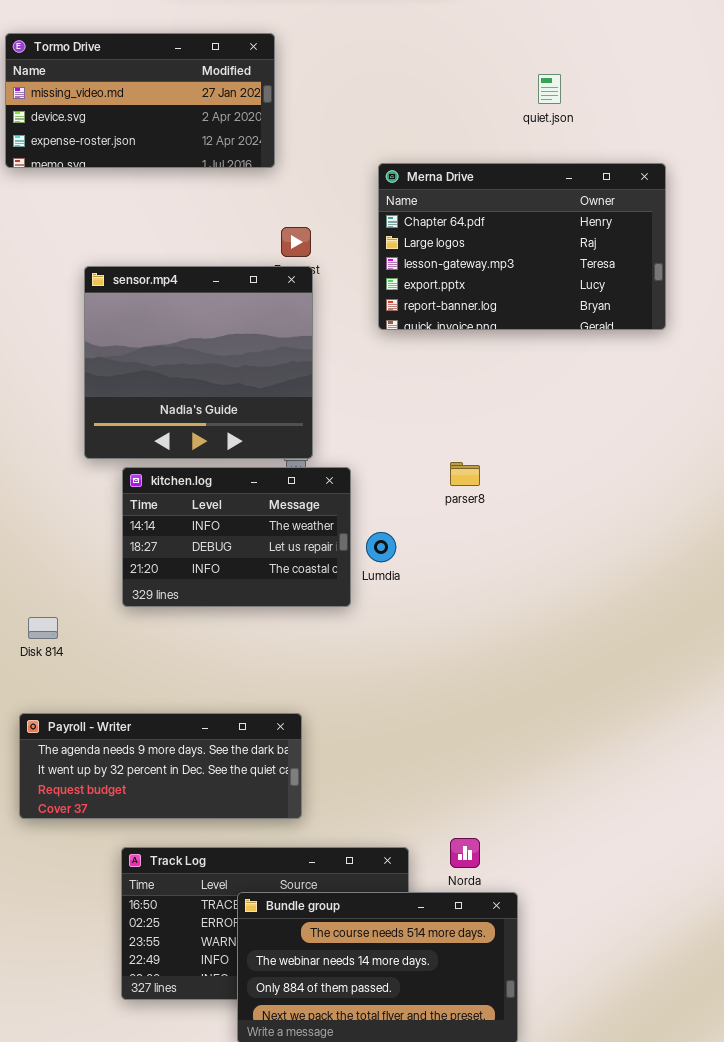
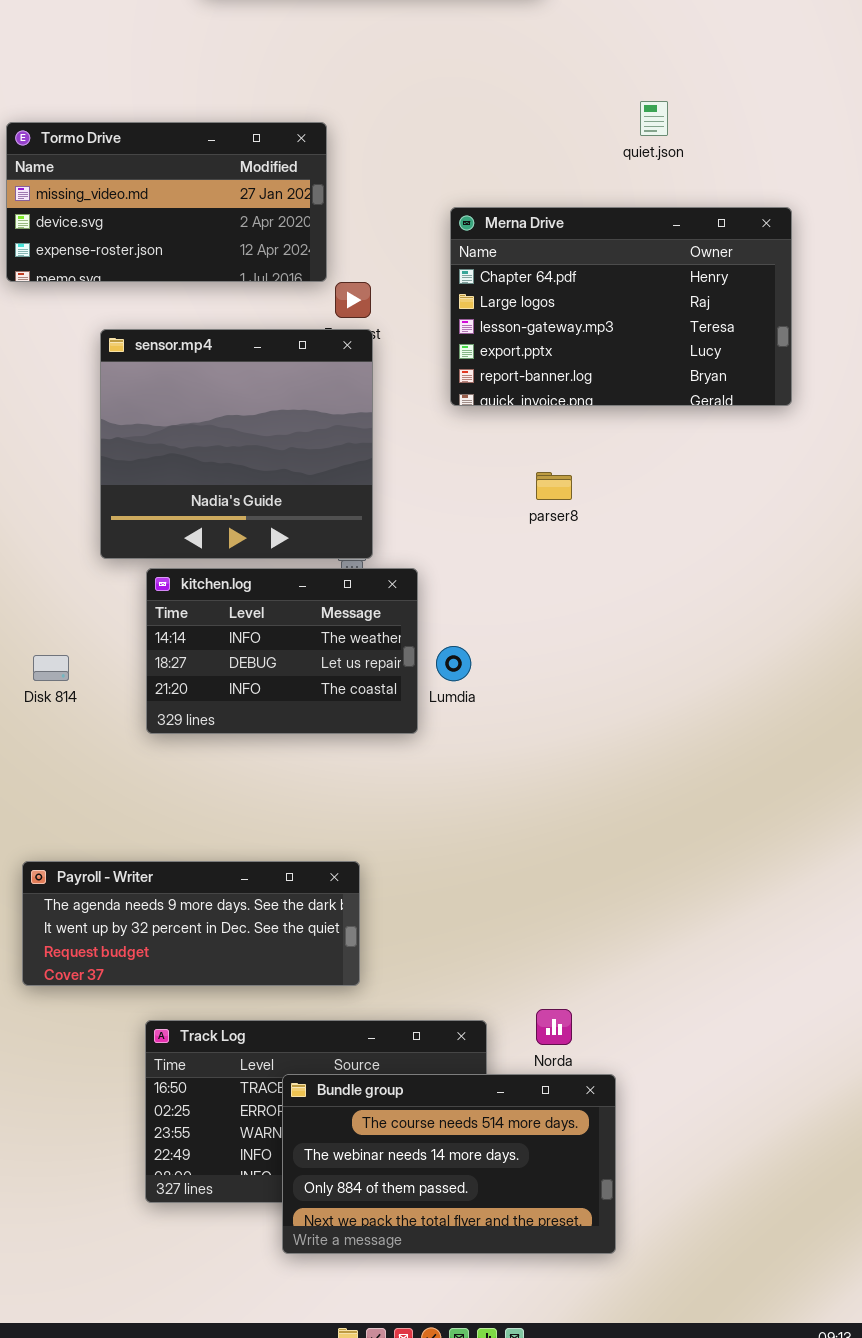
Tormo Drive: [5,33,275,168] -> [6,122,327,282], moved
parser8: [450,462,480,486] -> [536,472,572,500], moved
Disk 814: [28,617,58,639] -> [33,655,69,681], moved

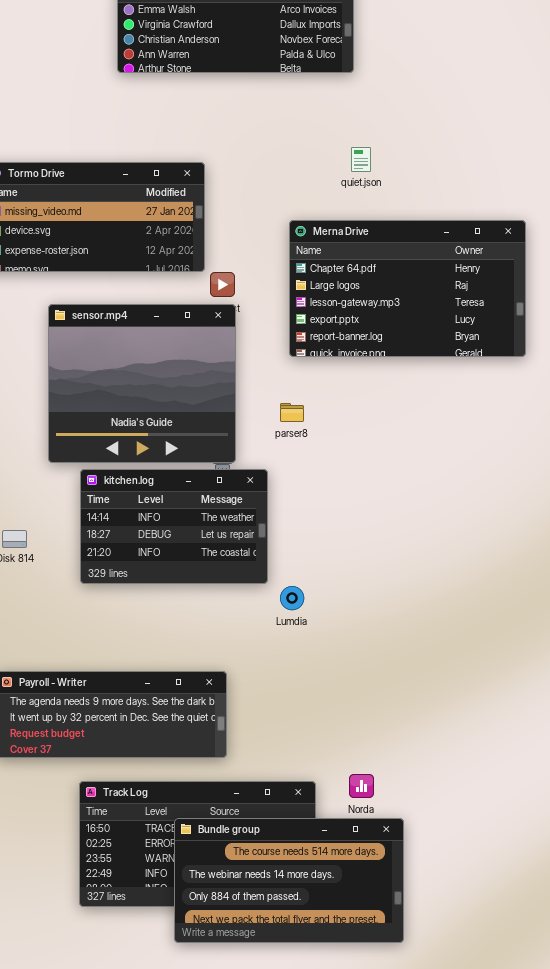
quiet.json: [640,101,668,136] -> [351,147,371,172], moved
parser8: [536,472,572,500] -> [280,403,304,422], moved
Lumdia: [436,646,471,681] -> [280,586,304,610], moved

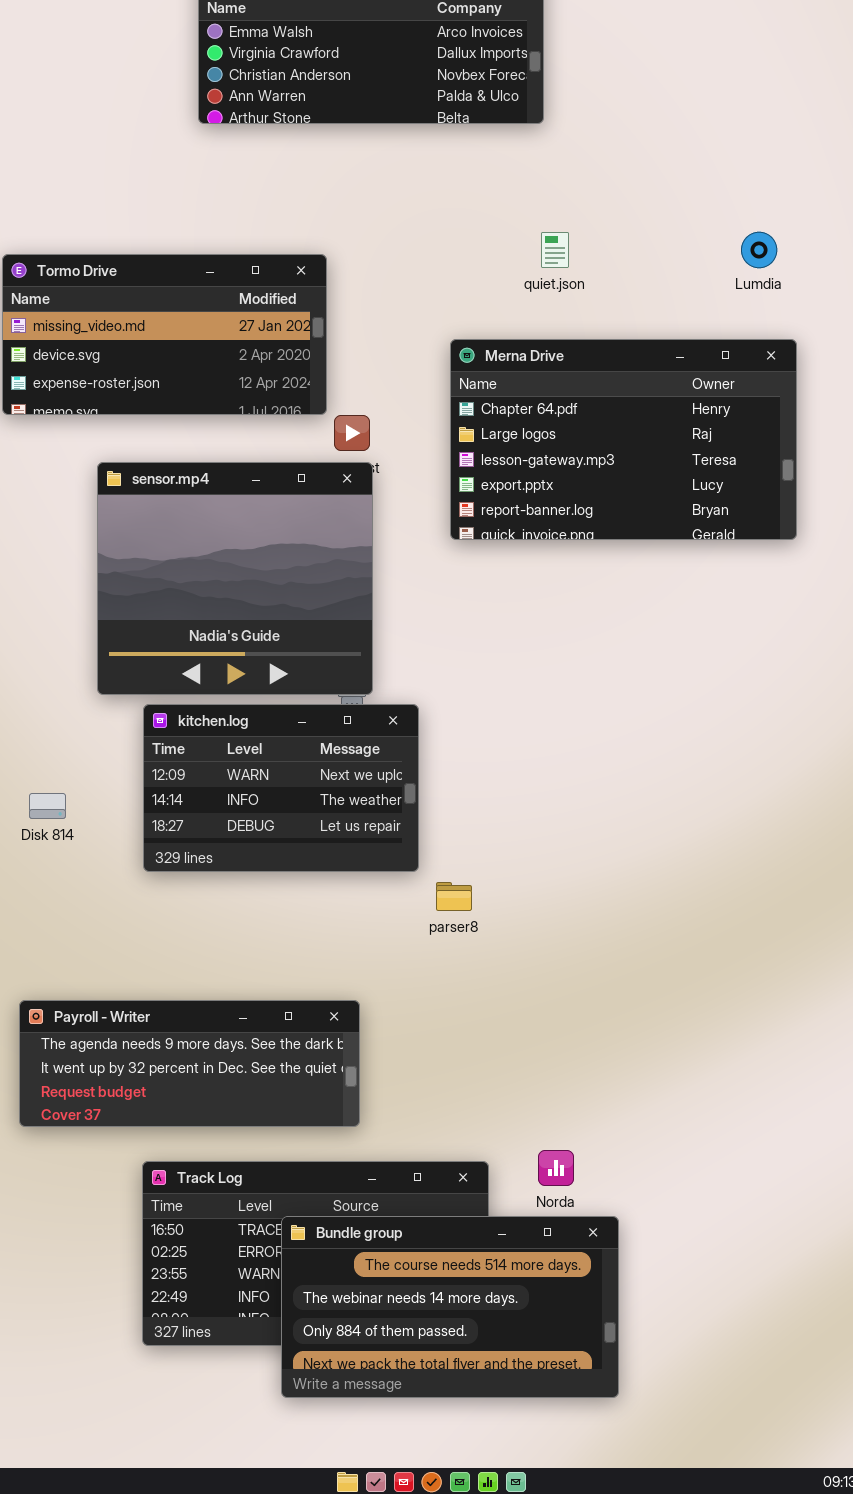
parser8: [280,403,304,422] -> [436,882,472,911], moved
kitchen.log: [80,469,268,584] -> [143,704,419,872], scrolled up 1 row
Lumdia: [280,586,304,610] -> [741,232,777,268], moved

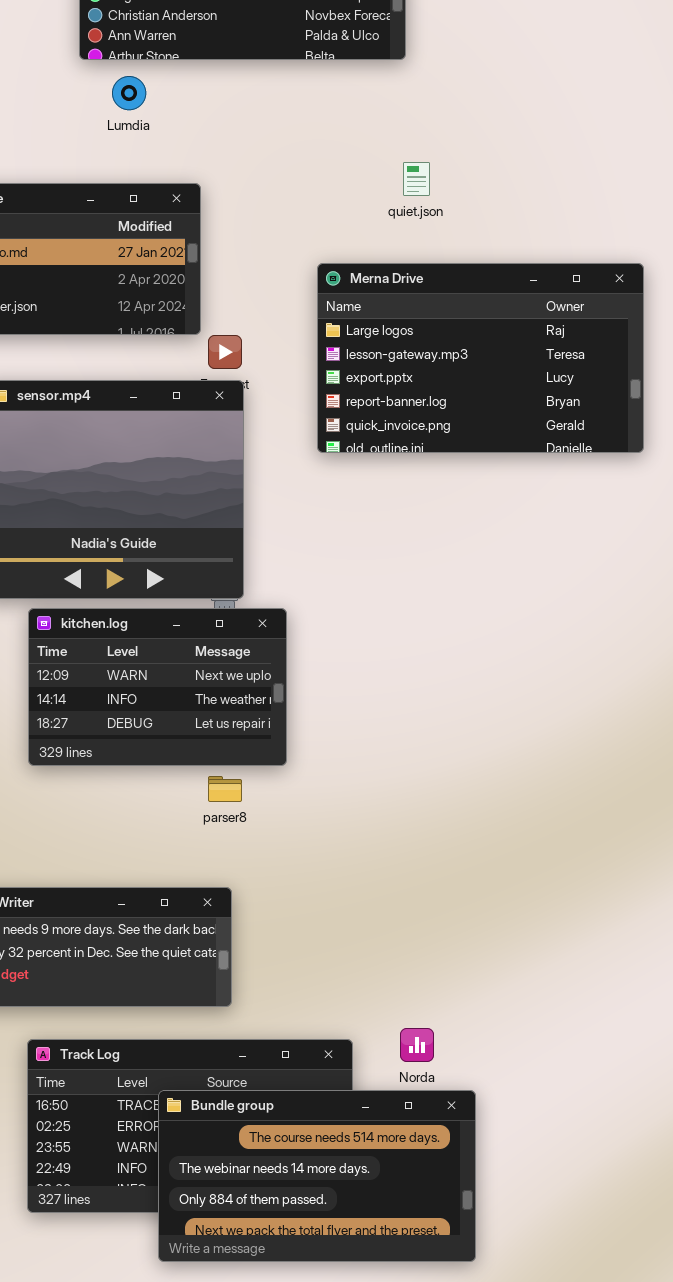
Lumdia: [741,232,777,268] -> [112,76,146,110], moved
Merna Drive: [450,339,797,540] -> [317,263,644,453], scrolled down 1 row
parser8: [436,882,472,911] -> [208,776,242,802], moved

